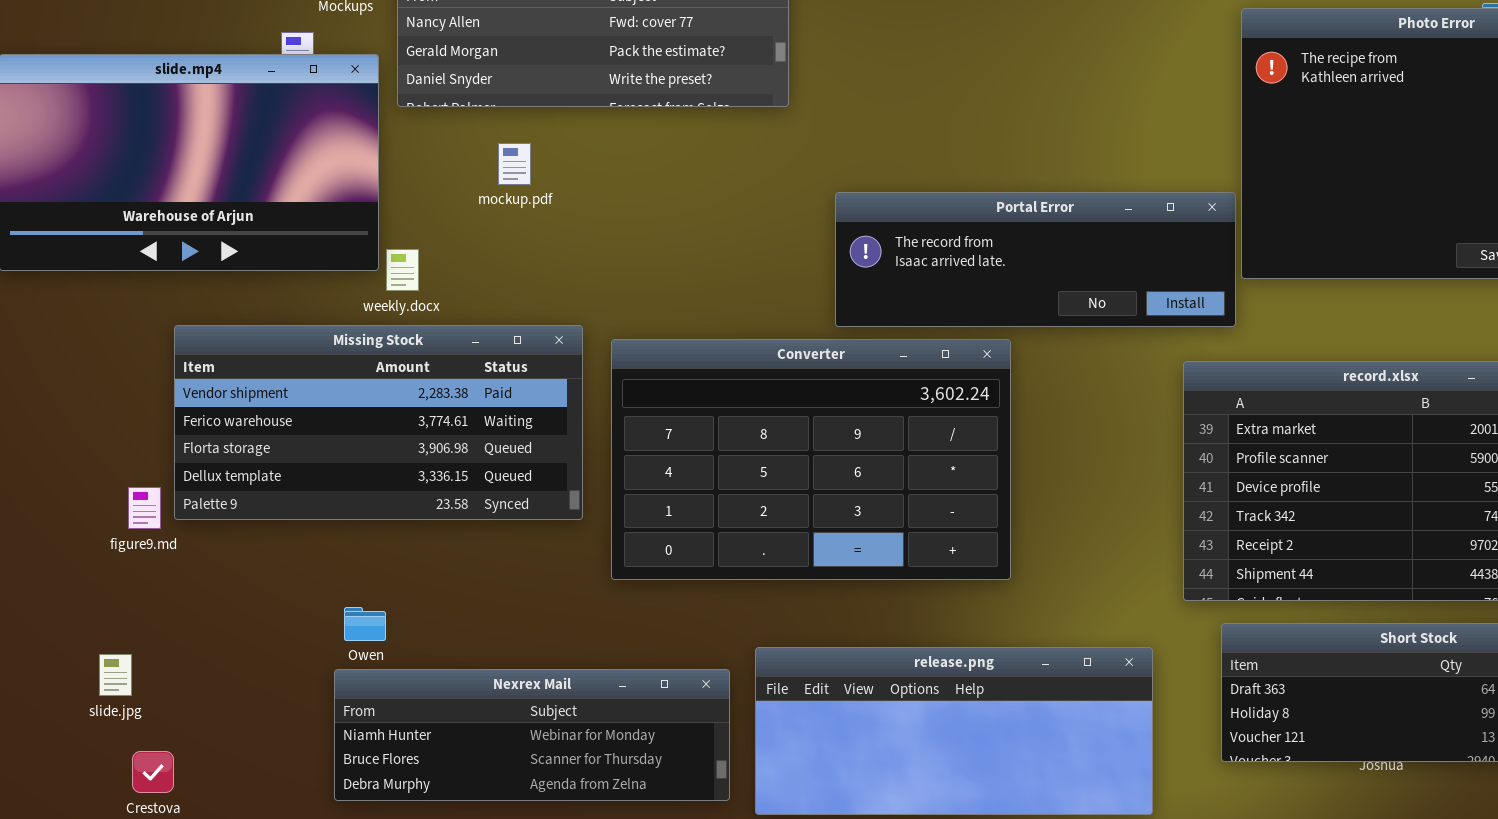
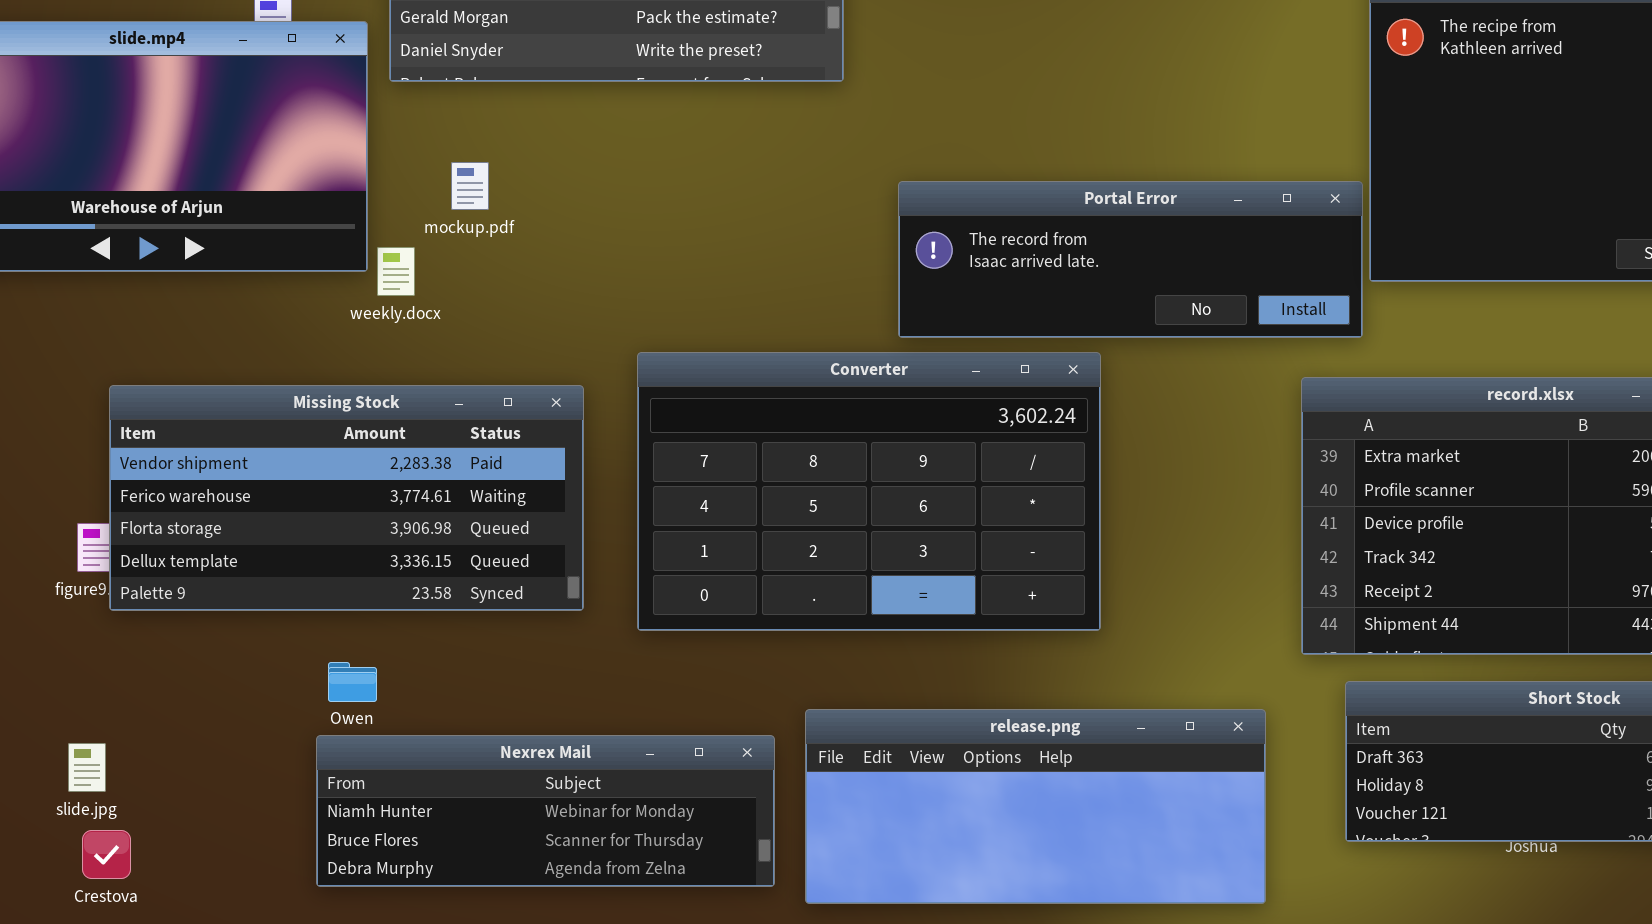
mockup.pdf: [498,143,531,185] -> [451,162,489,210], moved
Missing Stock: [174,325,583,520] -> [109,385,584,611], moved
slide.jpg: [99,654,132,696] -> [68,743,106,792], moved

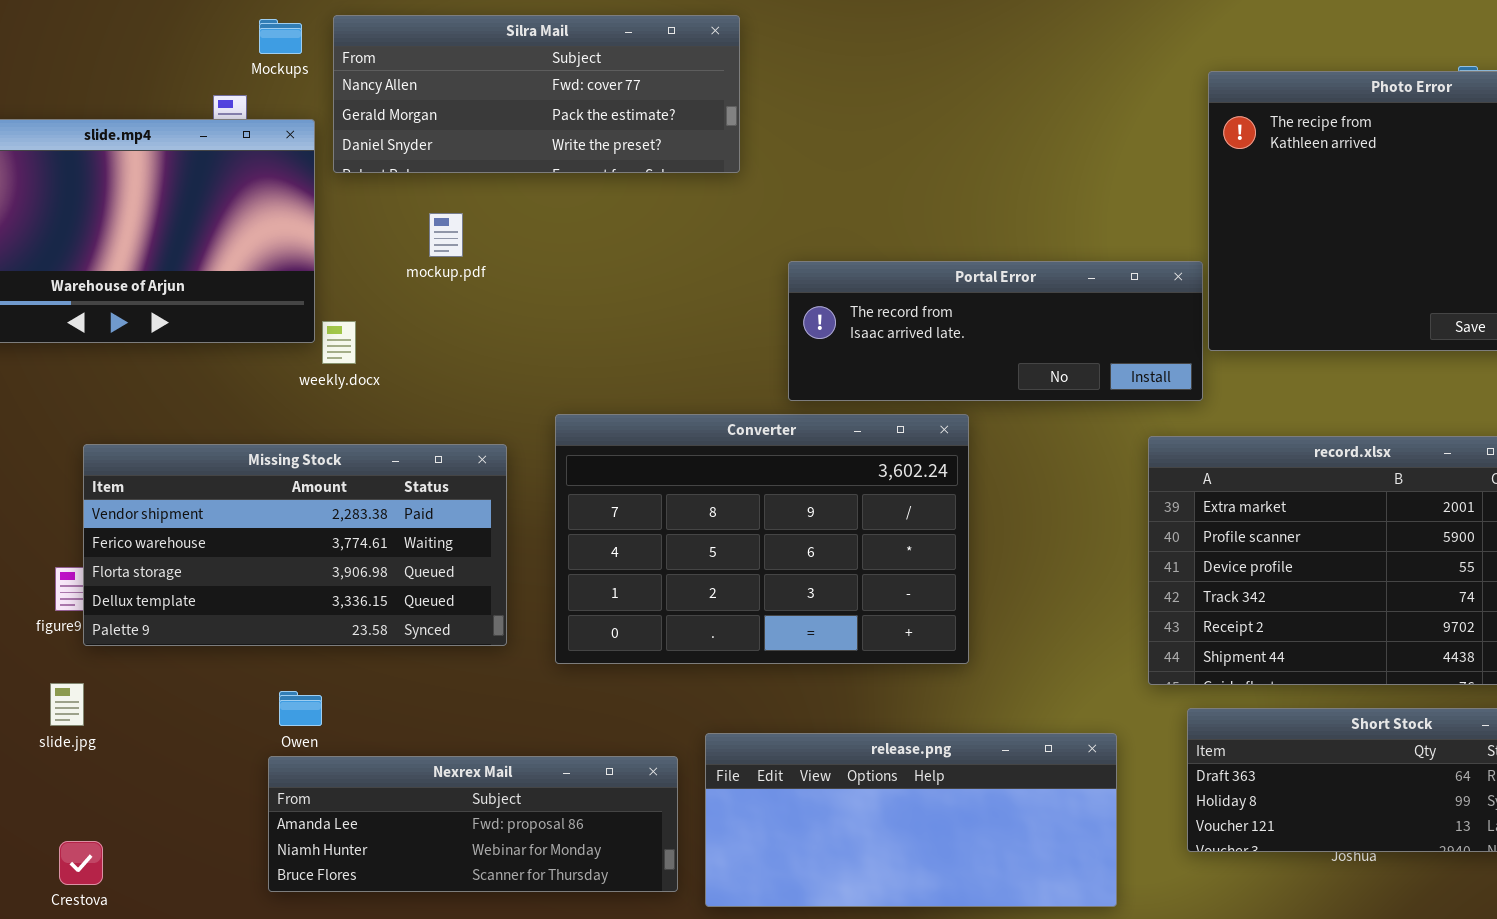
mockup.pdf: [451,162,489,210] -> [429,213,463,257], moved
Nexrex Mail: [316,735,775,887] -> [268,756,678,892], scrolled up 1 row
slide.jpg: [68,743,106,792] -> [50,683,84,726], moved

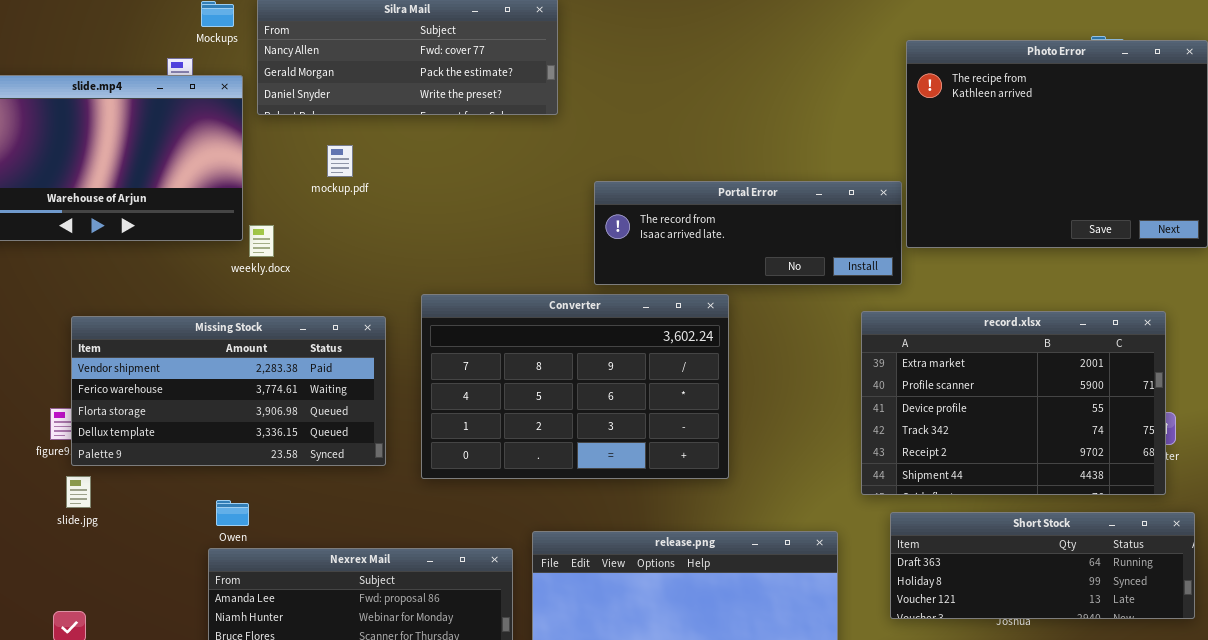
slide.jpg: [50,683,84,726] -> [66,476,91,508], moved

